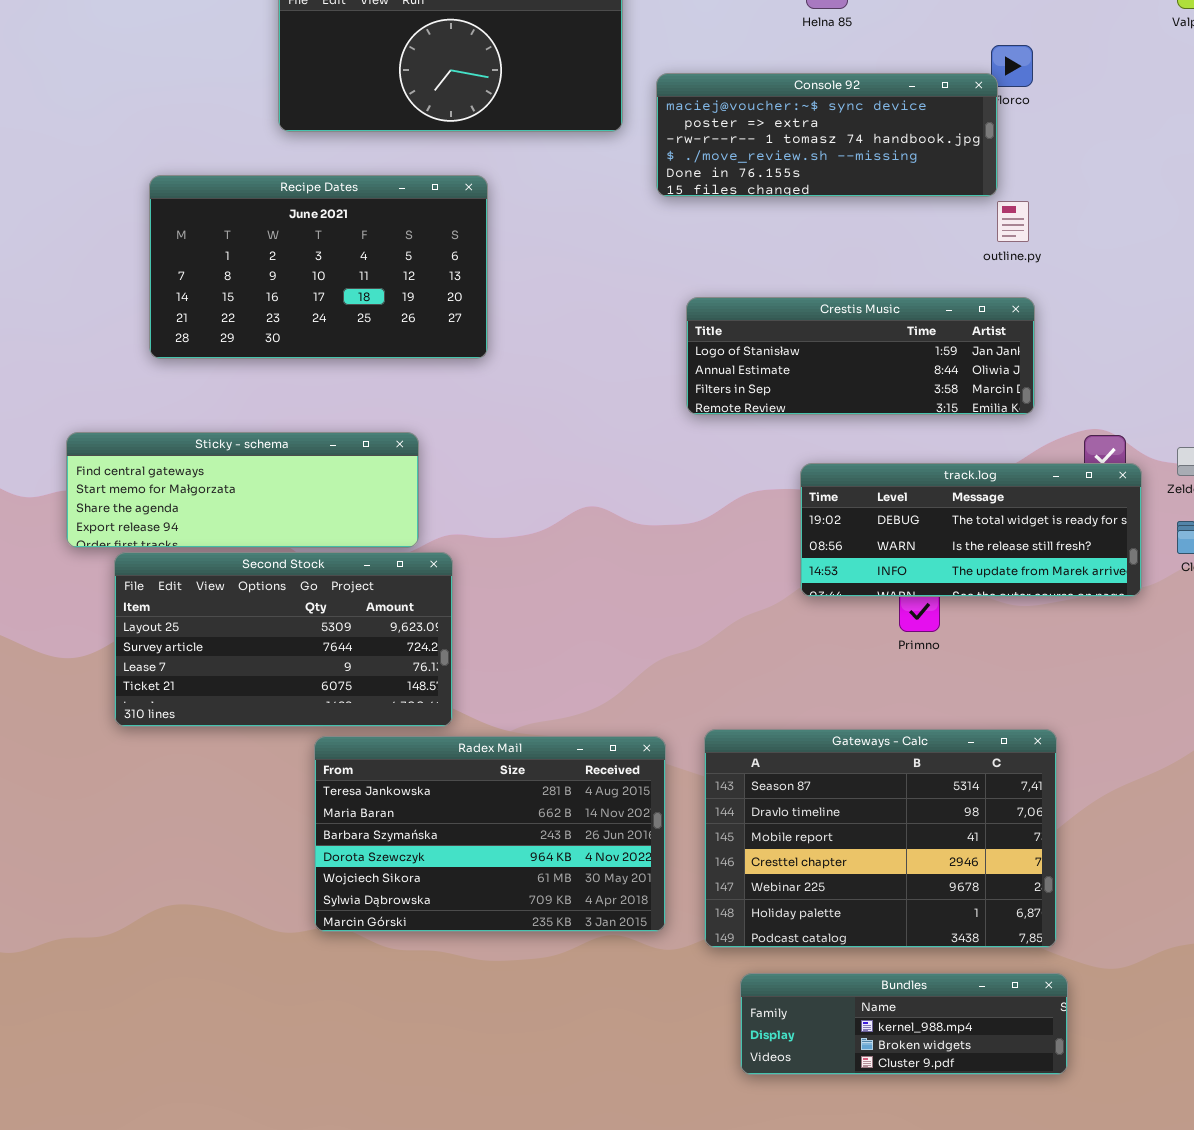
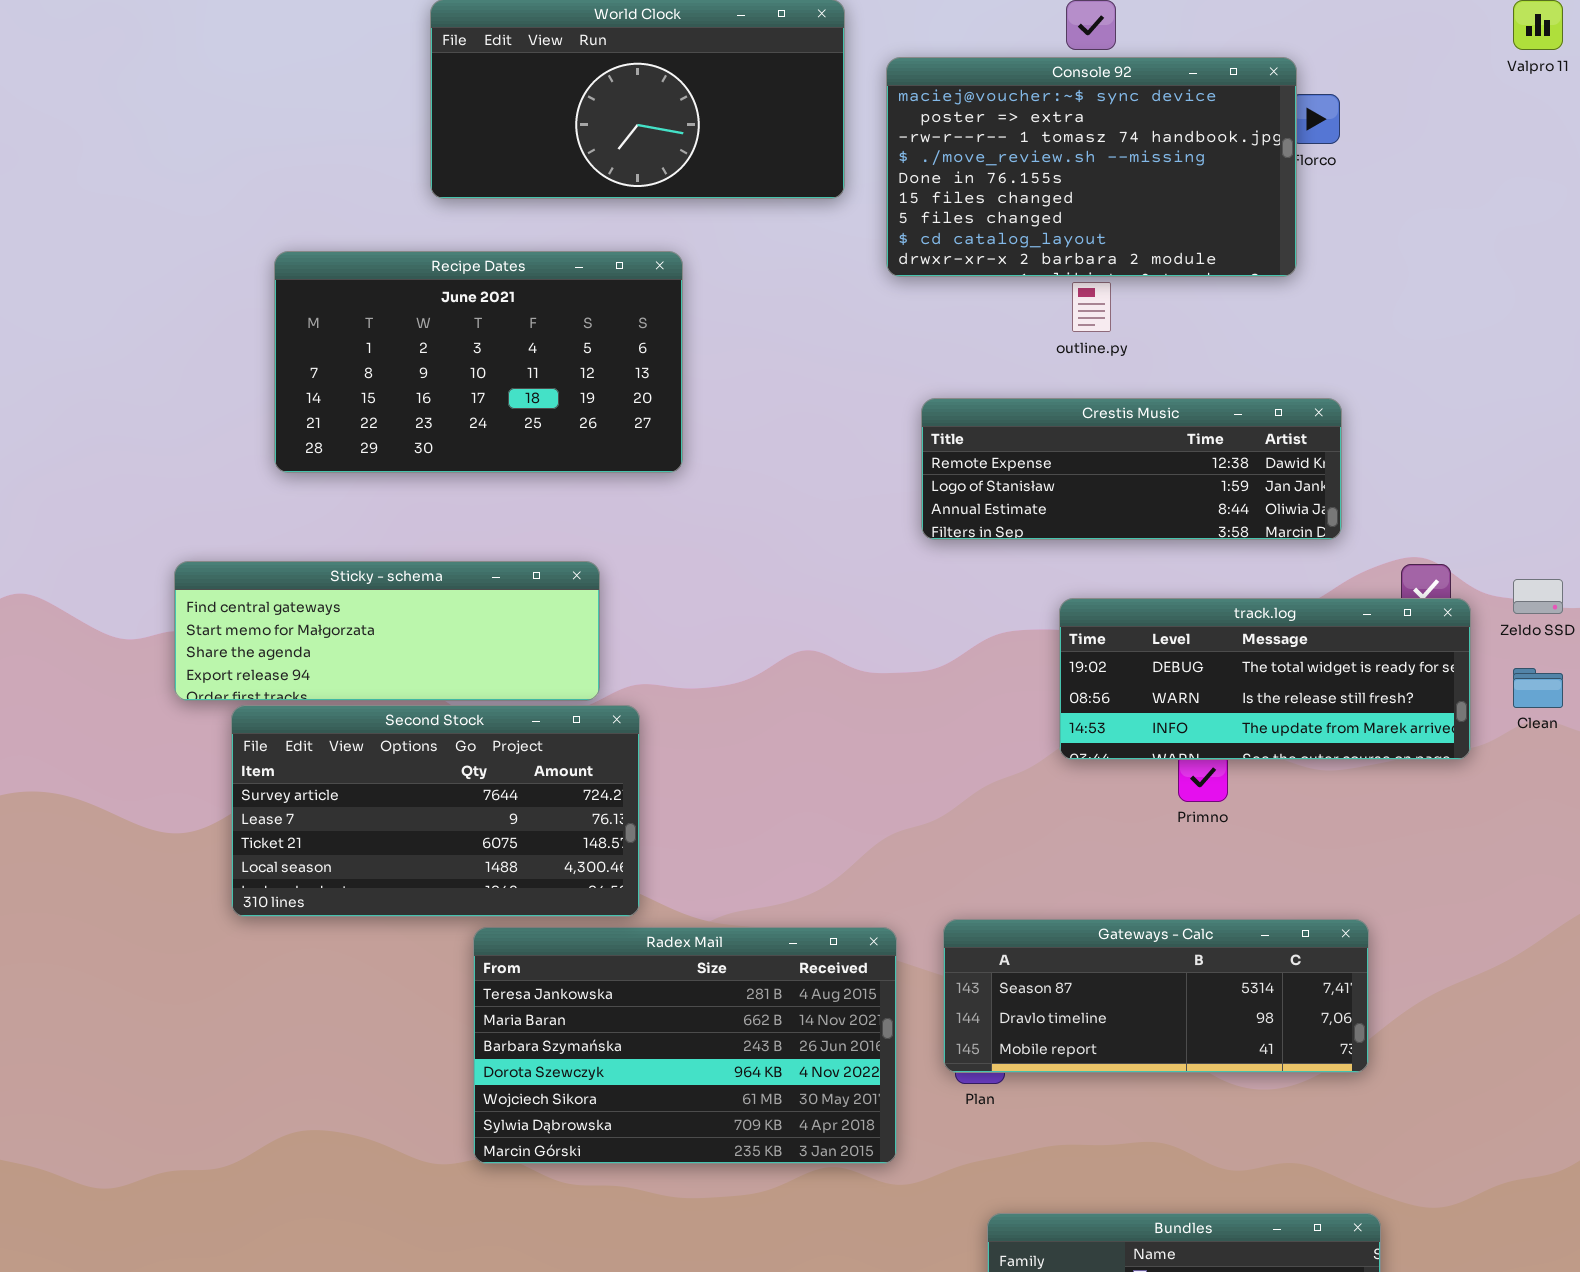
Console 92: [656,73,998,197] -> [886,57,1297,277], resized
outline.py: [997,201,1029,242] -> [1072,282,1111,332], moved
Crestis Music: [686,297,1035,415] -> [921,398,1342,540], scrolled up 1 row
Second Stock: [114,552,453,727] -> [231,705,640,917], scrolled down 1 row
Gateways - Calc: [704,729,1057,948] -> [943,919,1369,1073], resized

